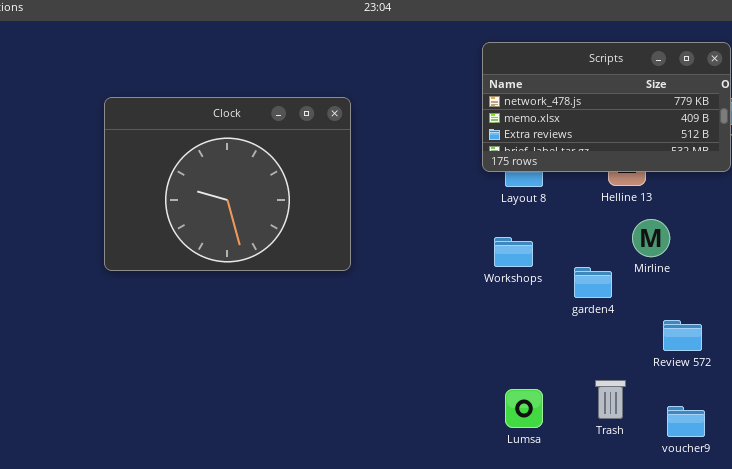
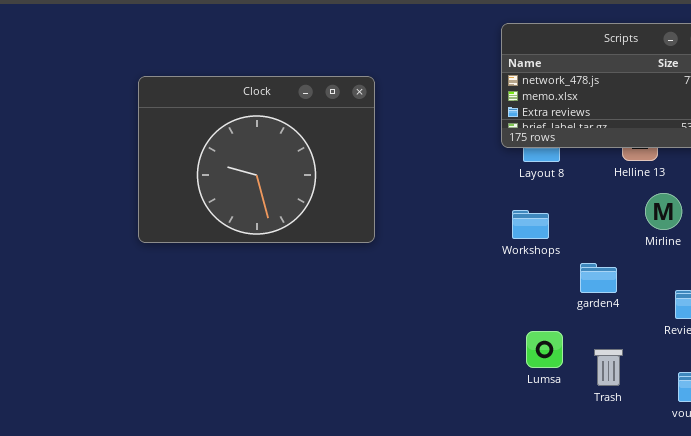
garden4: [574,267,612,298] -> [580,263,617,293], moved
Trash: [595,380,626,419] -> [594,349,623,386], moved
Lumsa: [505,389,543,428] -> [526,331,563,368], moved

